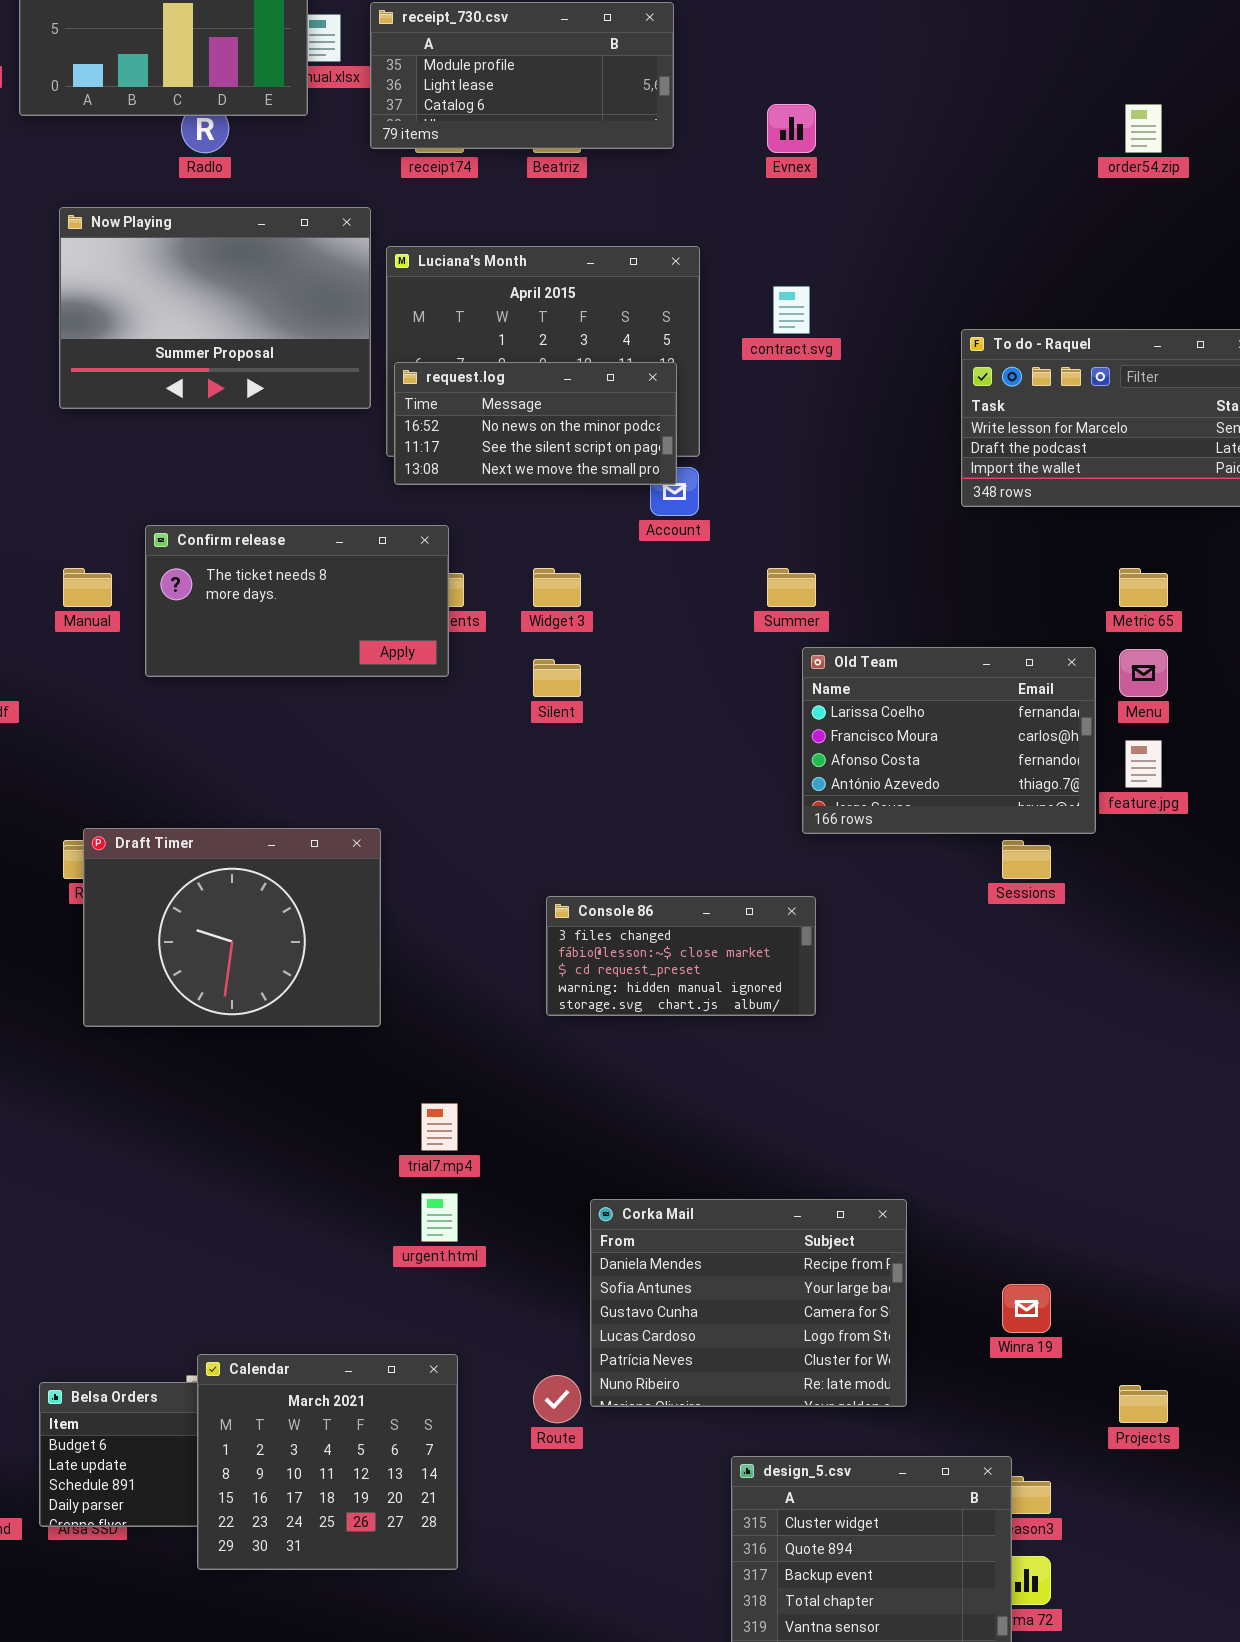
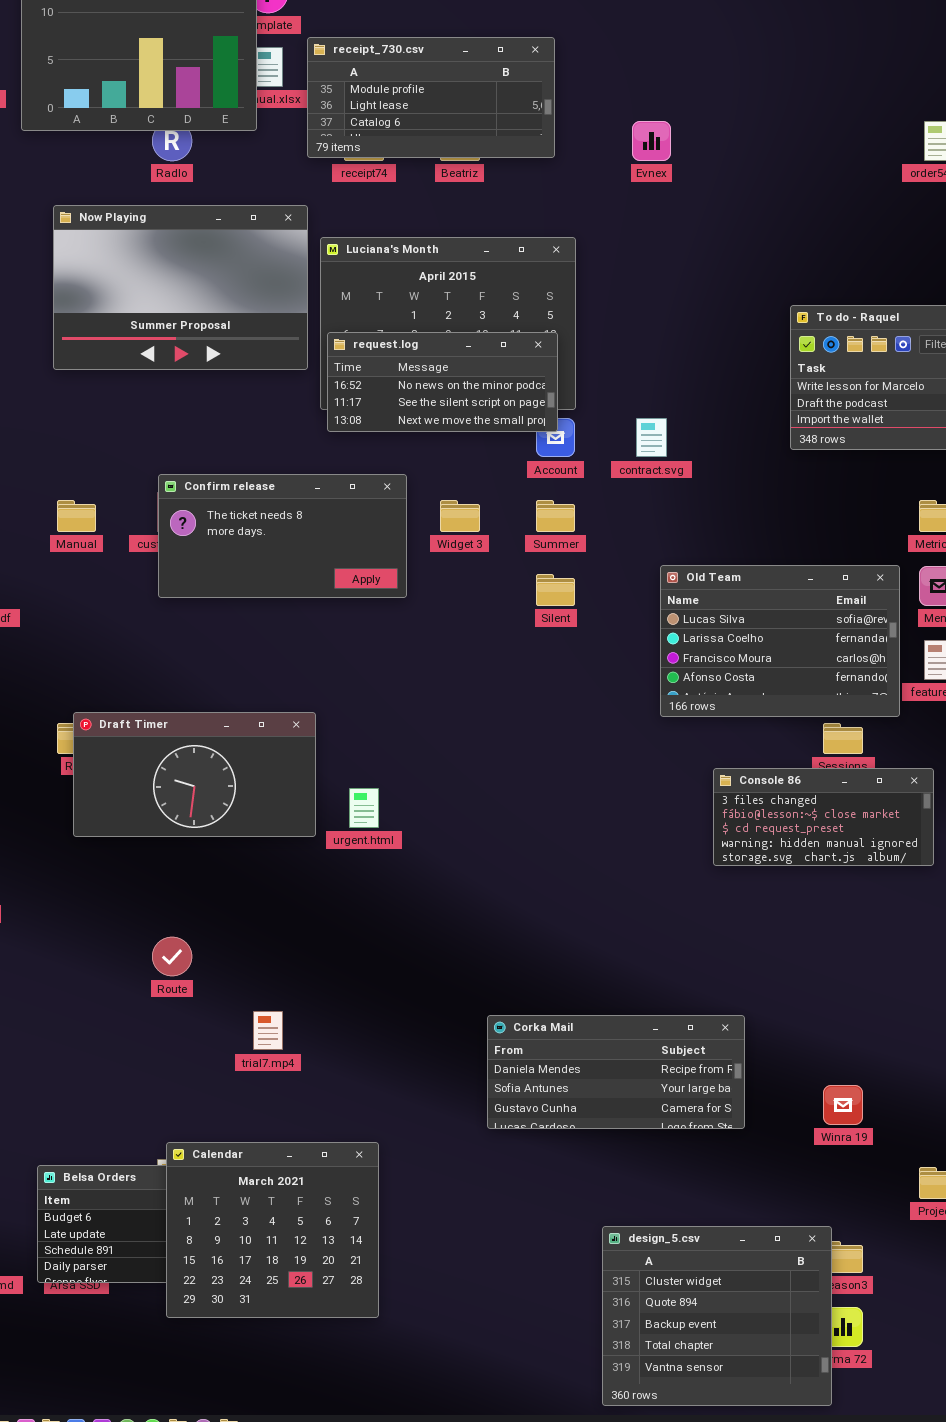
contract.svg: [773,286,810,334] -> [636,418,667,457], moved
Confirm release: [145,525,449,677] -> [158,474,407,598], moved
Summer: [767,568,816,607] -> [536,500,575,532], moved
Old Team: [802,647,1096,834] -> [660,565,900,717], scrolled up 1 row
Silent: [533,659,581,697] -> [536,574,575,606], moved
Draft Timer: [83,828,381,1027] -> [73,712,316,837], resized
Console 86: [546,896,816,1016] -> [713,768,934,866], moved
trial7.mp4: [421,1103,458,1151] -> [253,1011,283,1050], moved
urgent.html: [421,1193,458,1242] -> [349,788,379,828], moved
Corka Mail: [590,1199,907,1407] -> [487,1015,745,1129], resized
Route: [533,1375,581,1423] -> [152,937,192,976], moved

